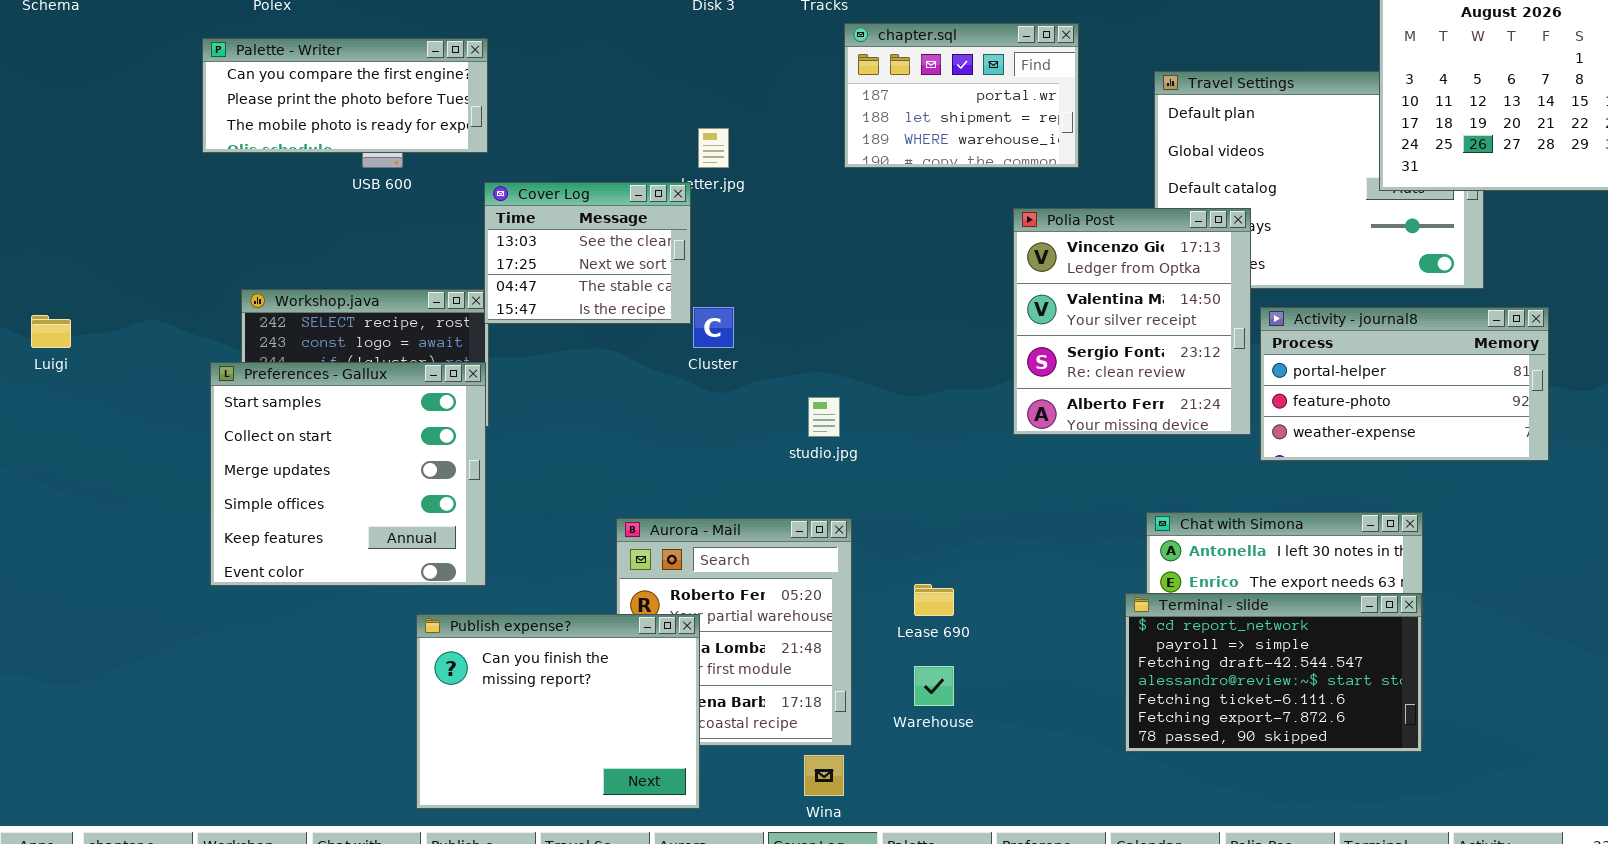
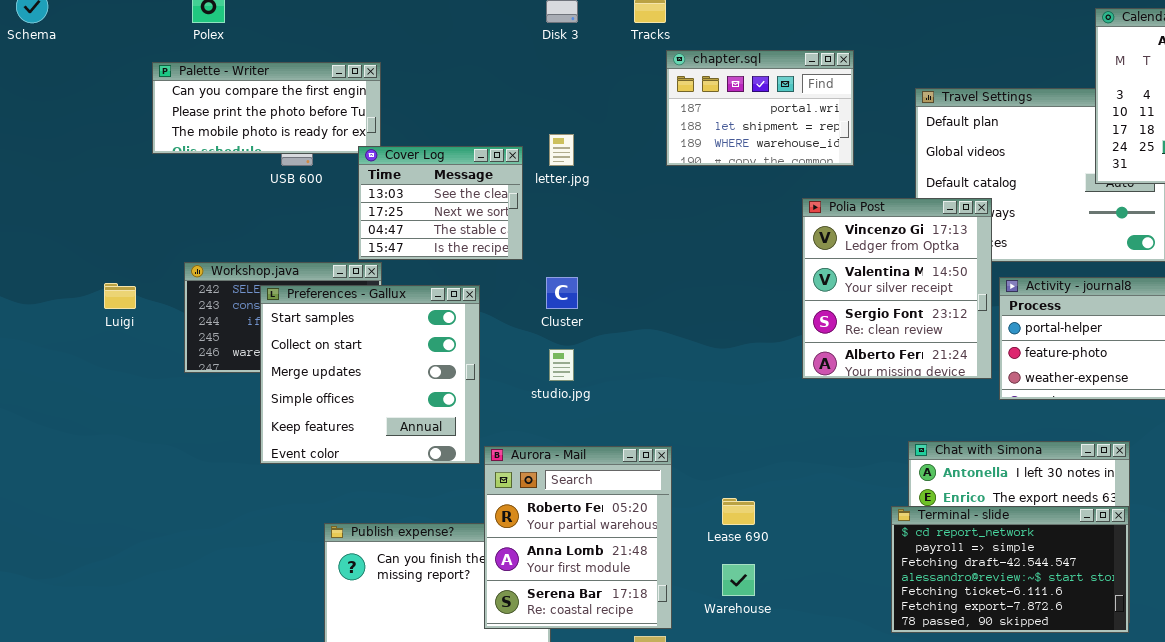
Cover Log: [484,182,691,324] -> [358,146,523,260], moved
Luigi: [31,315,71,348] -> [104,283,136,309], moved
Preferences - Gallux: [210,362,486,586] -> [260,285,480,464], moved
studio.jpg: [808,397,840,437] -> [549,349,574,381], moved
Aurora - Mail: [616,518,852,746] -> [484,446,672,629], raised

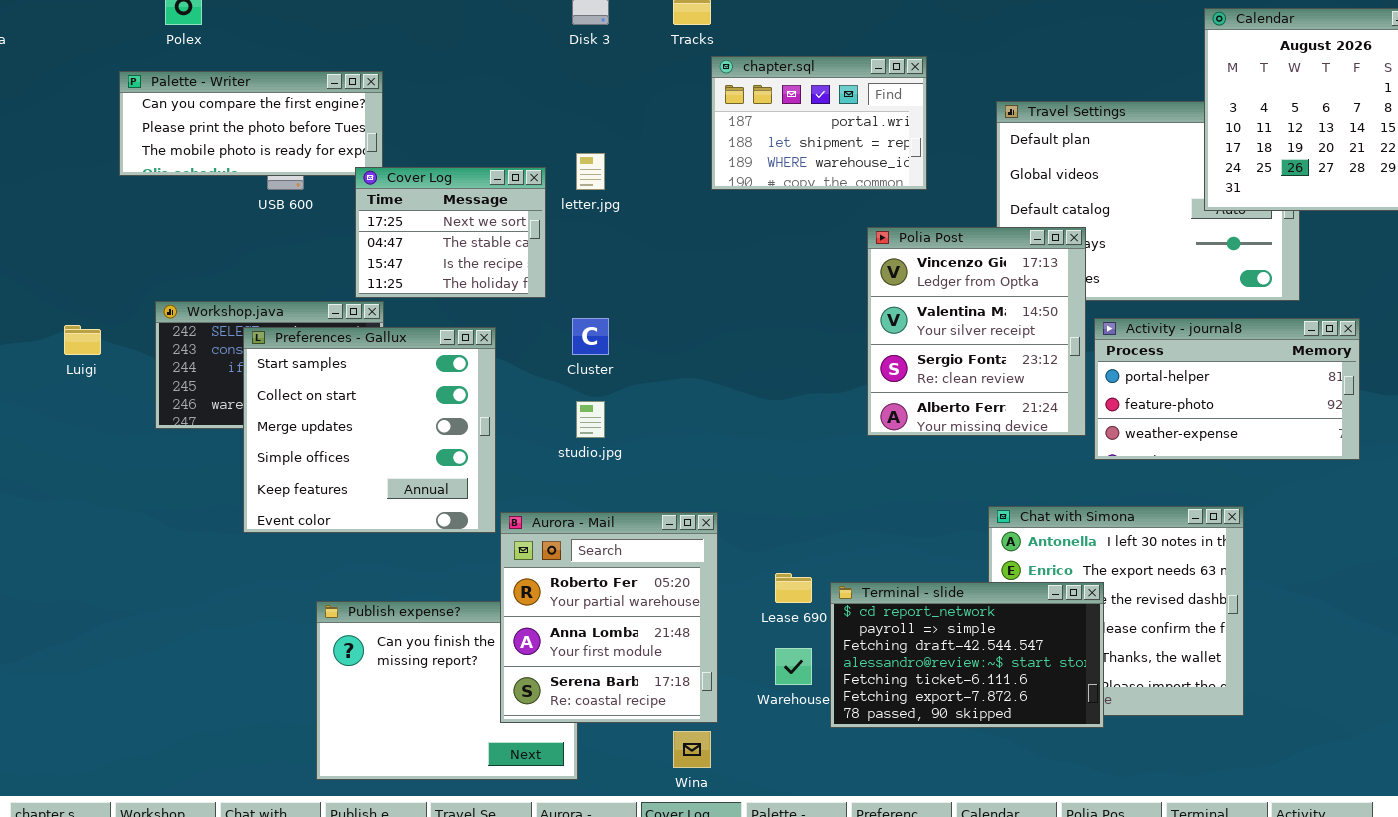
Cover Log: [358,146,523,260] -> [355,167,546,298], scrolled down 1 row
Terminal - slide: [891,506,1129,633] -> [830,582,1104,728], moved

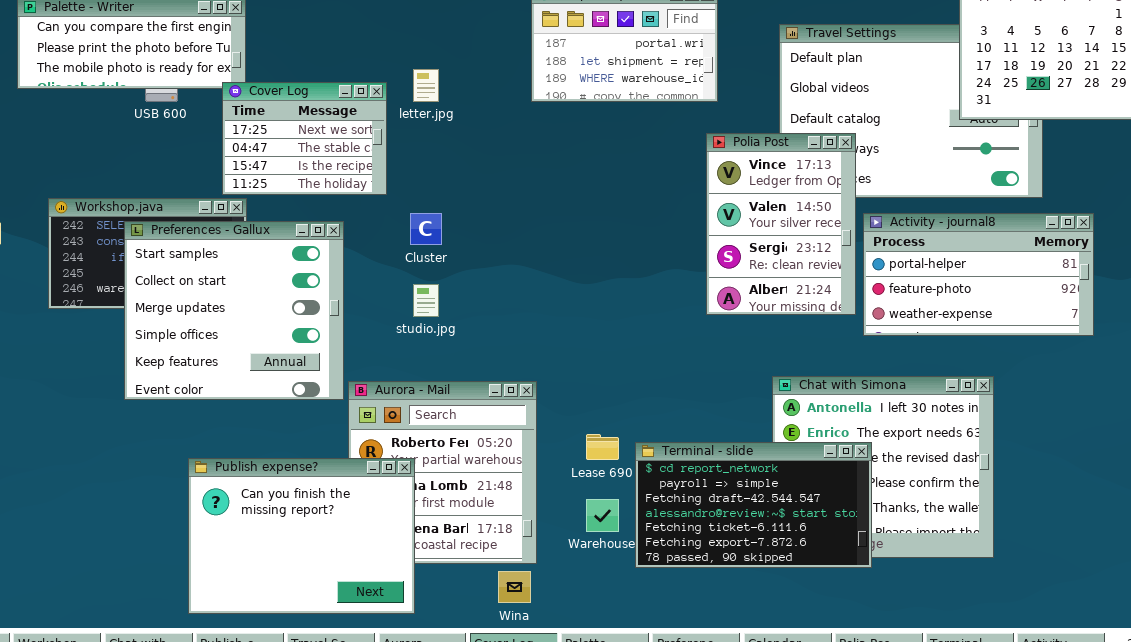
Polia Post: [867,227,1086,436] -> [706,133,856,315], resized
Publish expense?: [316,601,578,780] -> [188,458,415,614], raised

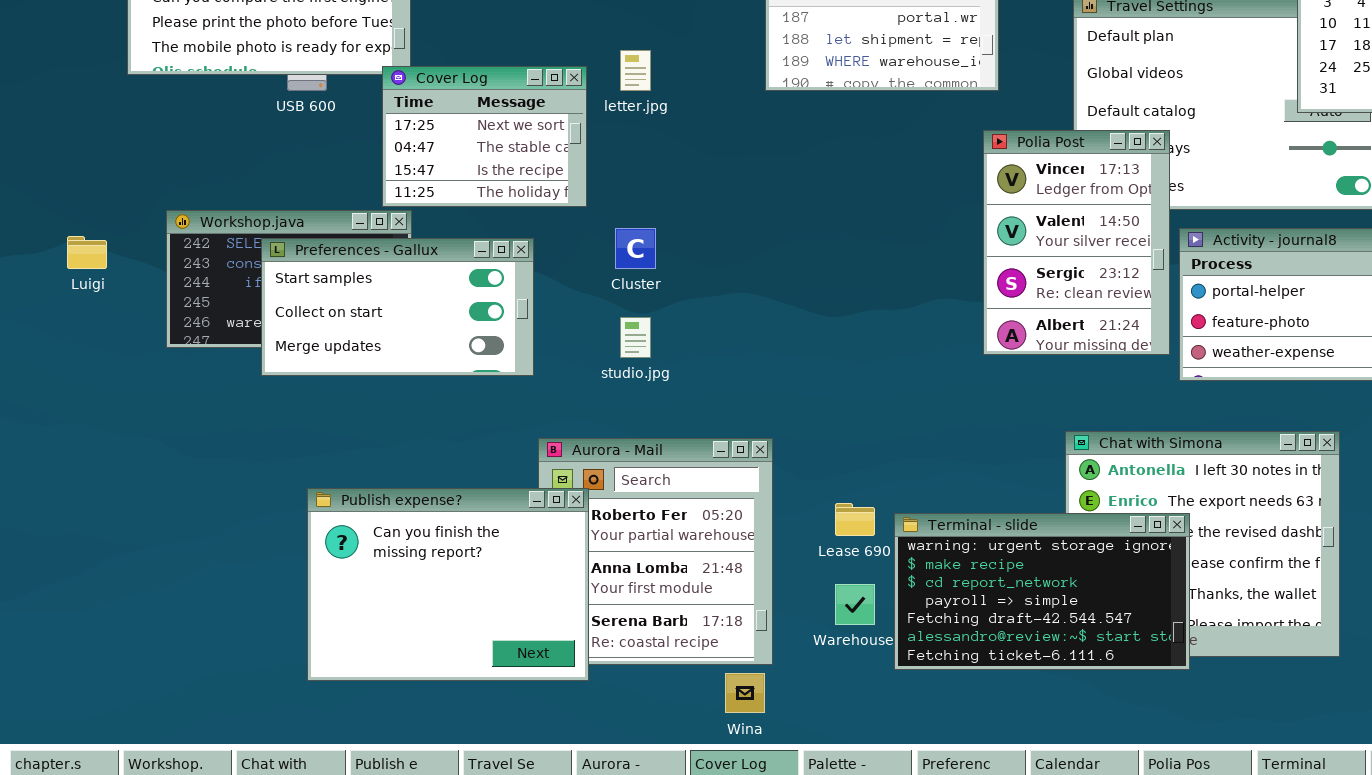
Preferences - Gallux: [124,221,344,400] -> [261,238,534,376], resized
Terminal - slide: [635,442,872,568] -> [894,513,1190,670], scrolled up 2 rows
Publish expense?: [188,458,415,614] -> [307,488,589,681], moved

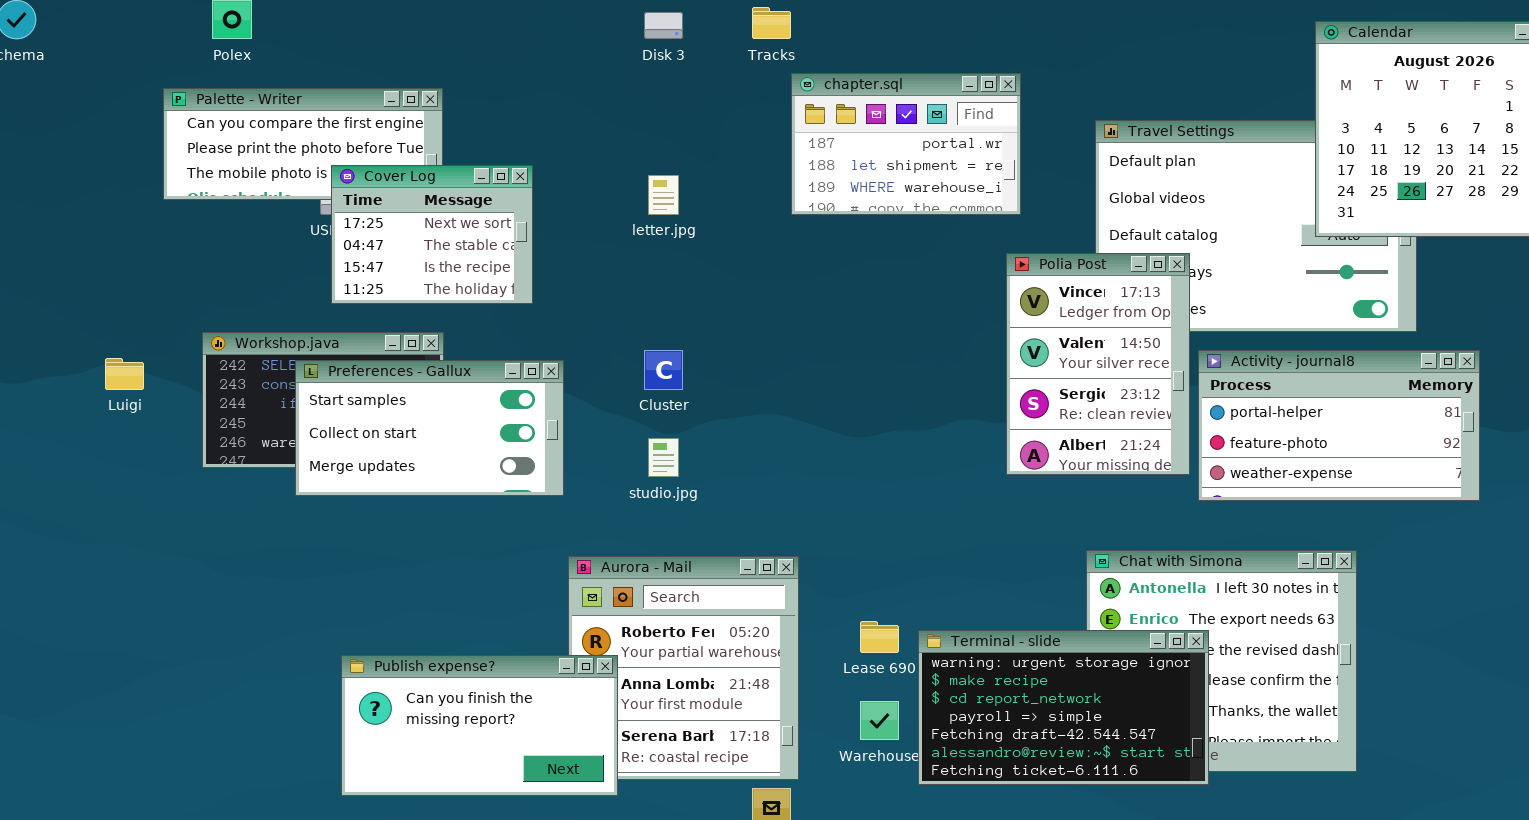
Cover Log: [382,66,587,207] -> [331,165,533,304], moved
Publish expense?: [307,488,589,681] -> [341,655,618,796], resized

